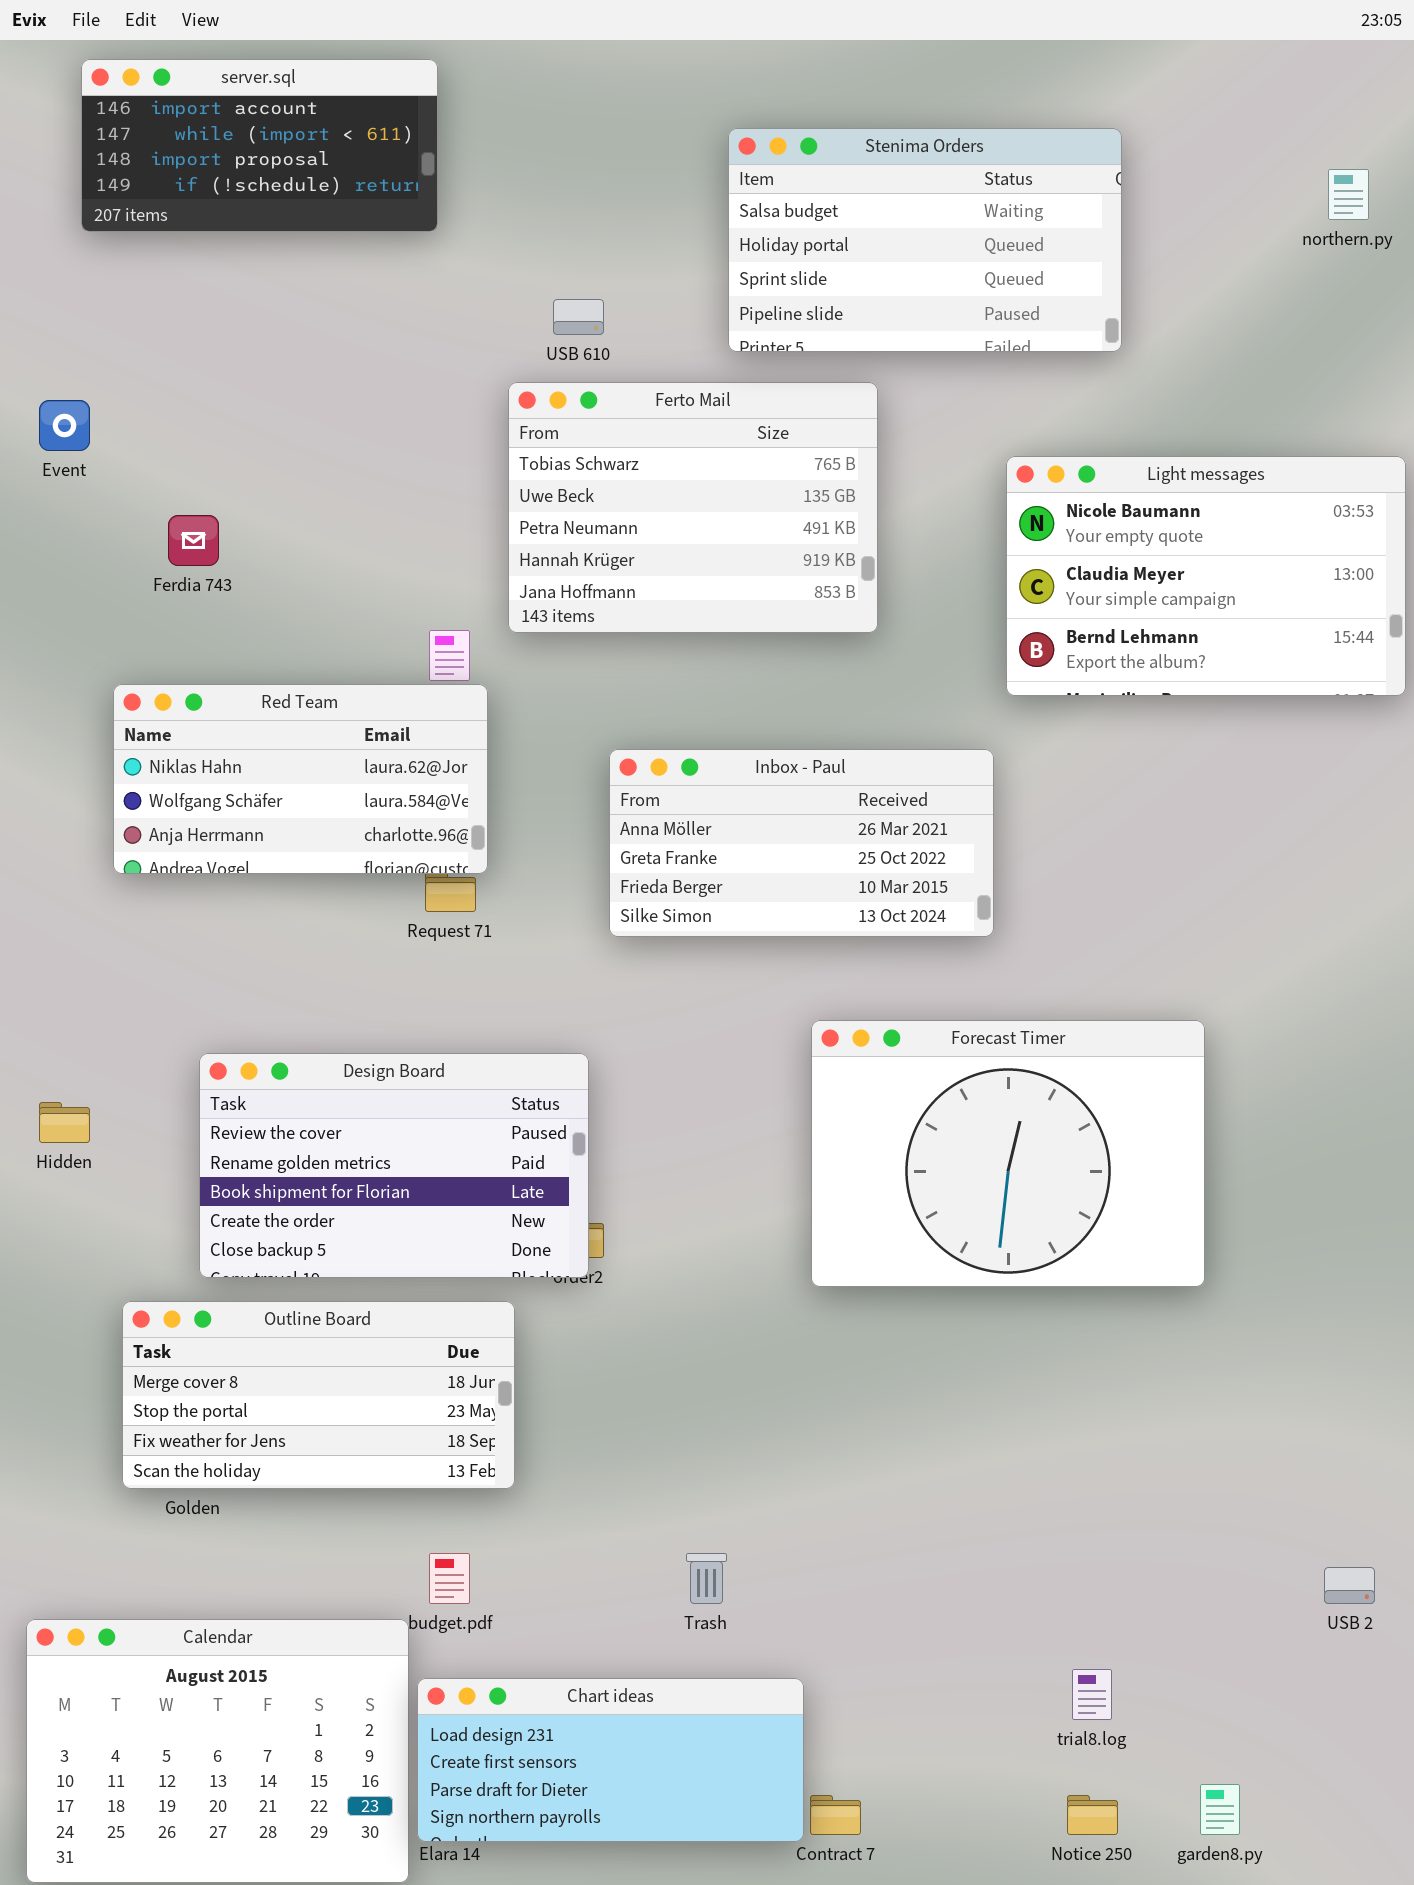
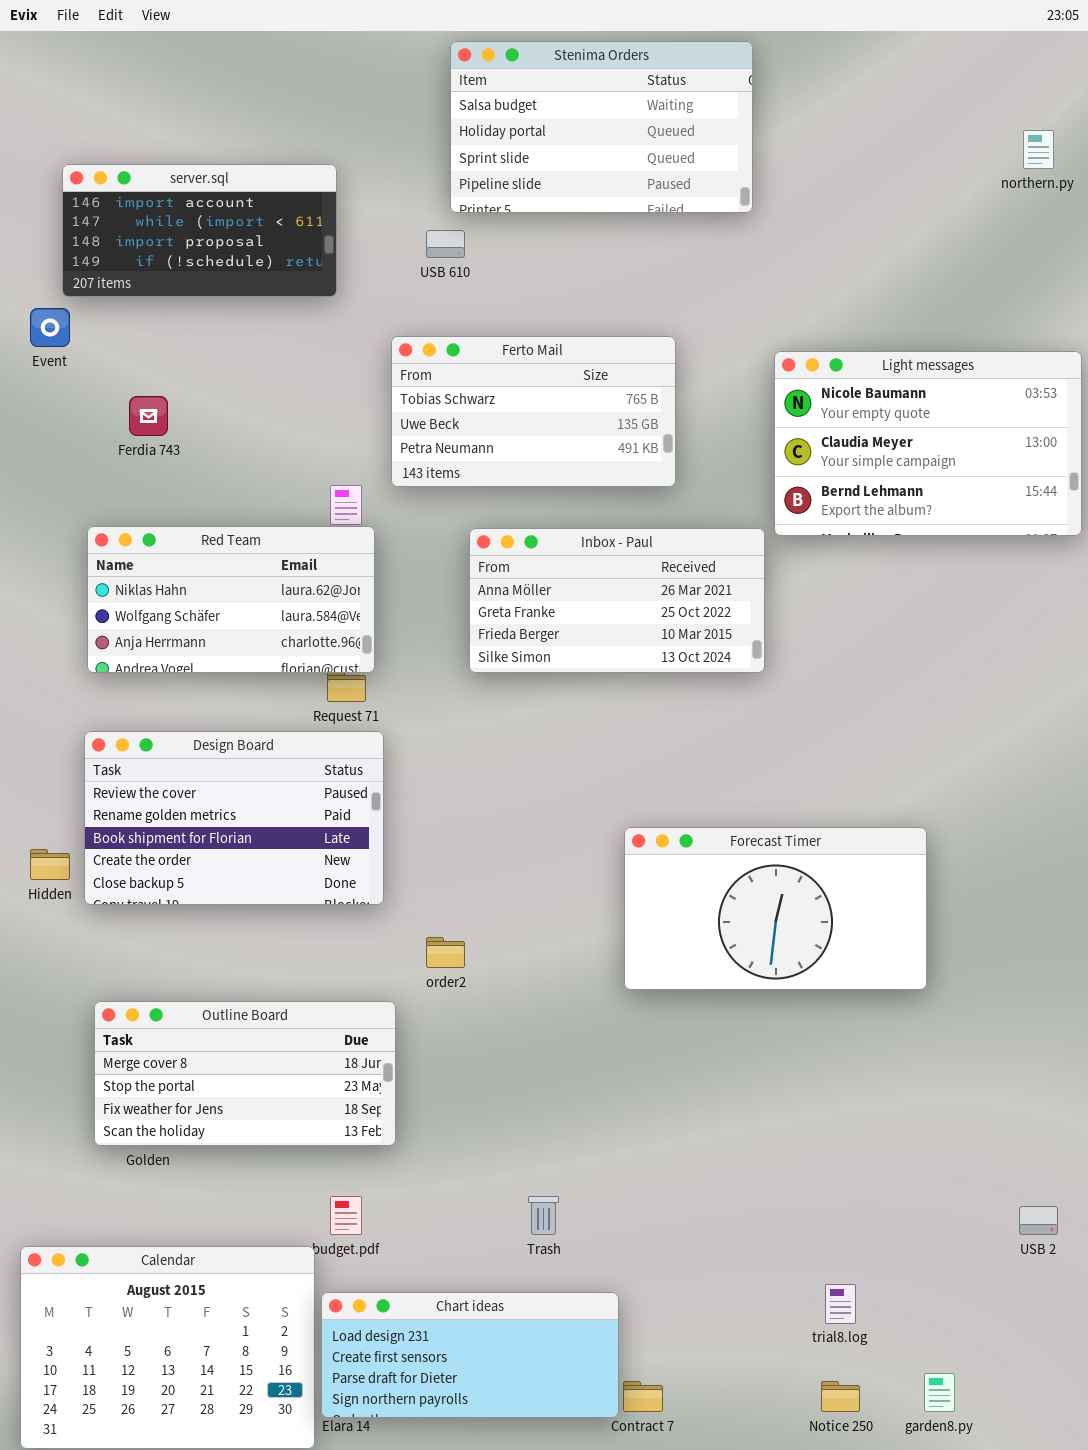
server.sql: [81,59,438,232] -> [62,164,337,297], moved
Stenima Orders: [728,128,1122,352] -> [450,41,753,213], moved
Ferto Mail: [508,382,878,633] -> [391,336,676,487], resized
Inbox - Paul: [609,749,994,937] -> [469,528,765,673], moved
Forecast Timer: [811,1020,1205,1287] -> [624,827,927,990], resized
Design Board: [199,1053,589,1278] -> [84,731,384,905], moved

